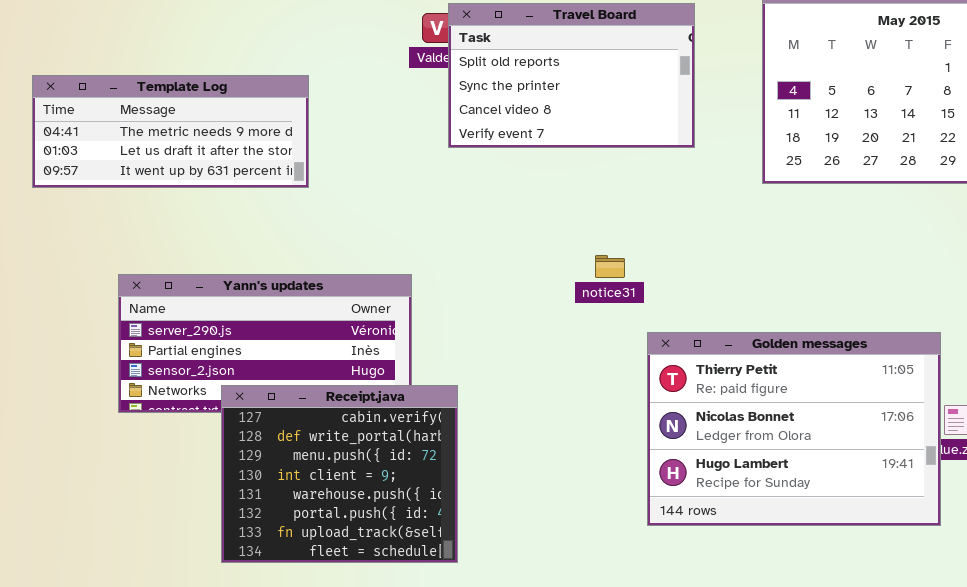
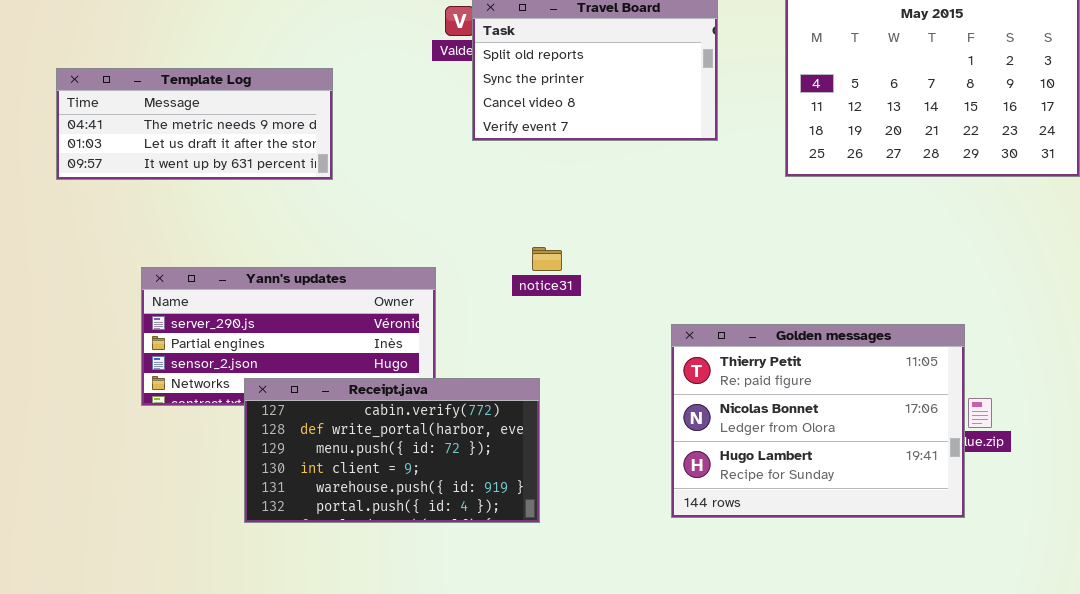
notice31: [595,255,625,278] -> [532,247,562,271], moved
Receipt.java: [221,385,458,563] -> [244,378,540,523], resized

